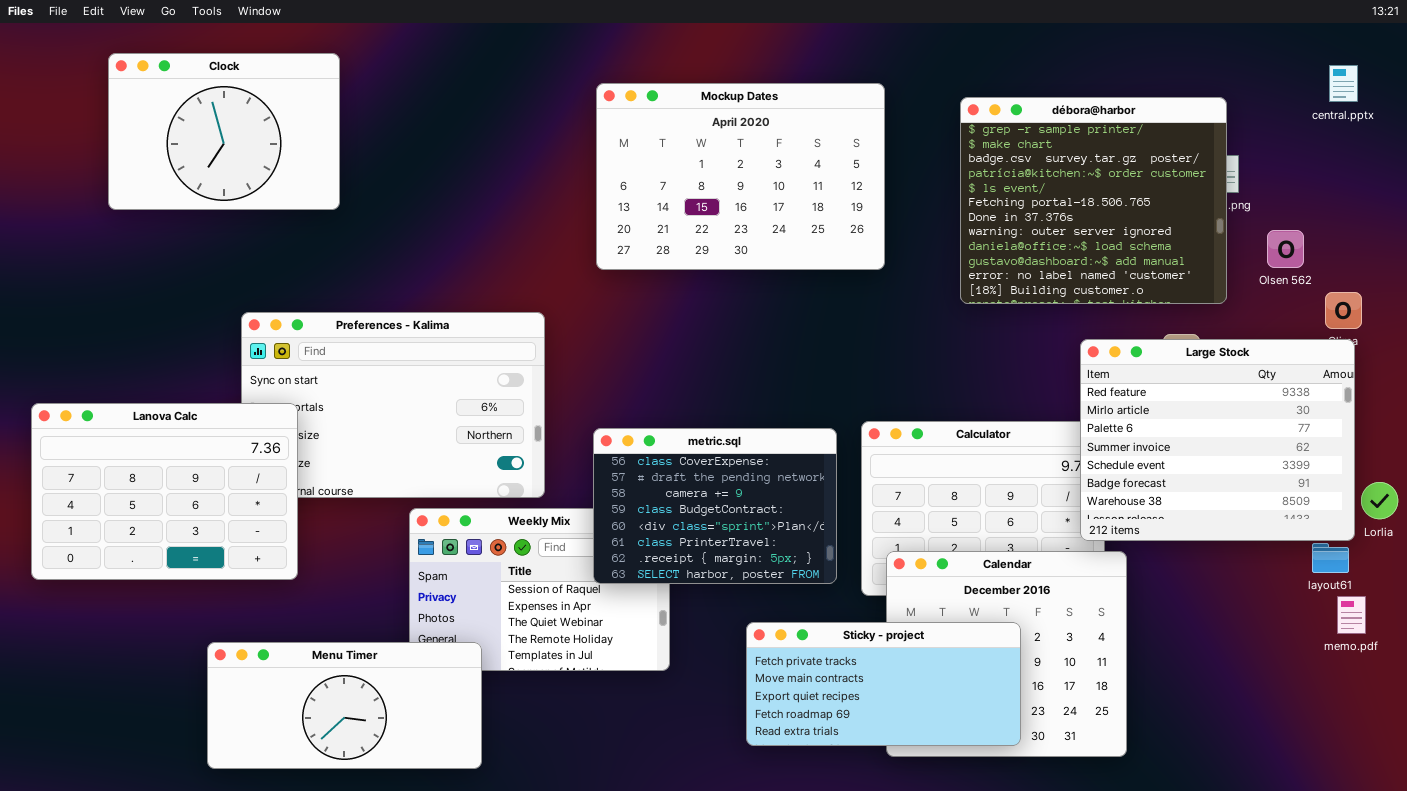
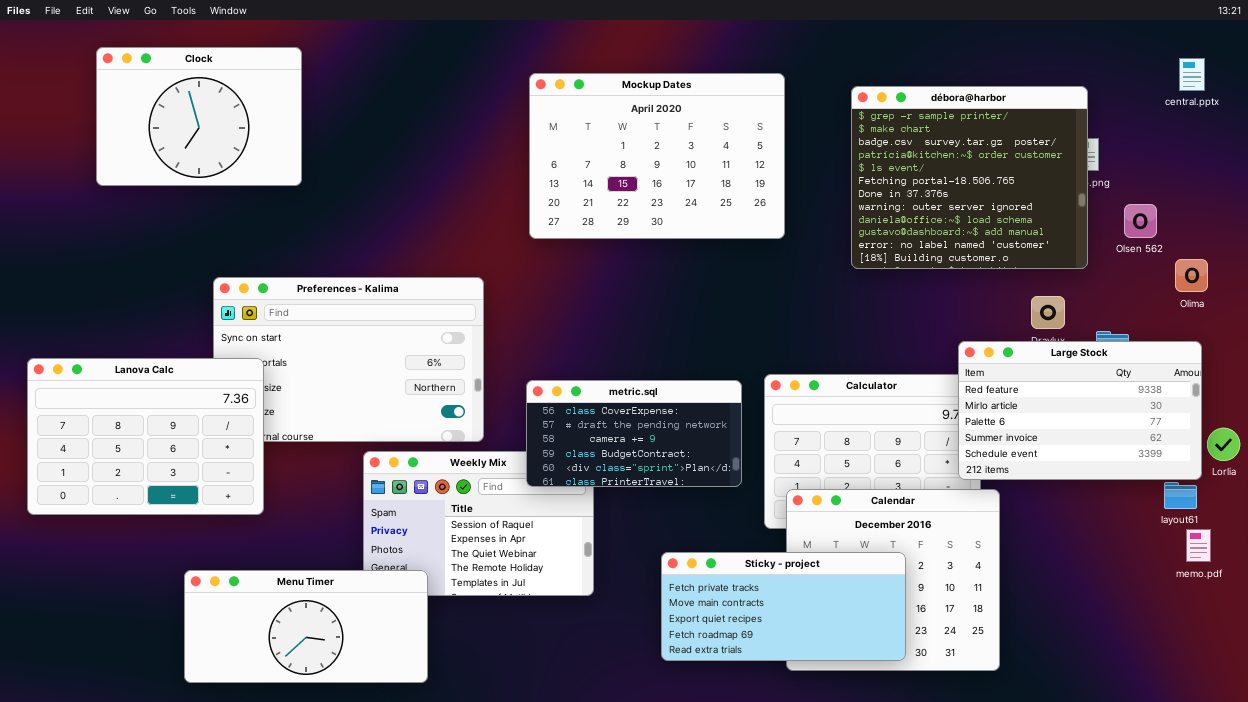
Large Stock: [1080,339,1355,541] -> [958,341,1202,480], resized
metric.sql: [593,428,837,584] -> [526,380,742,487], resized

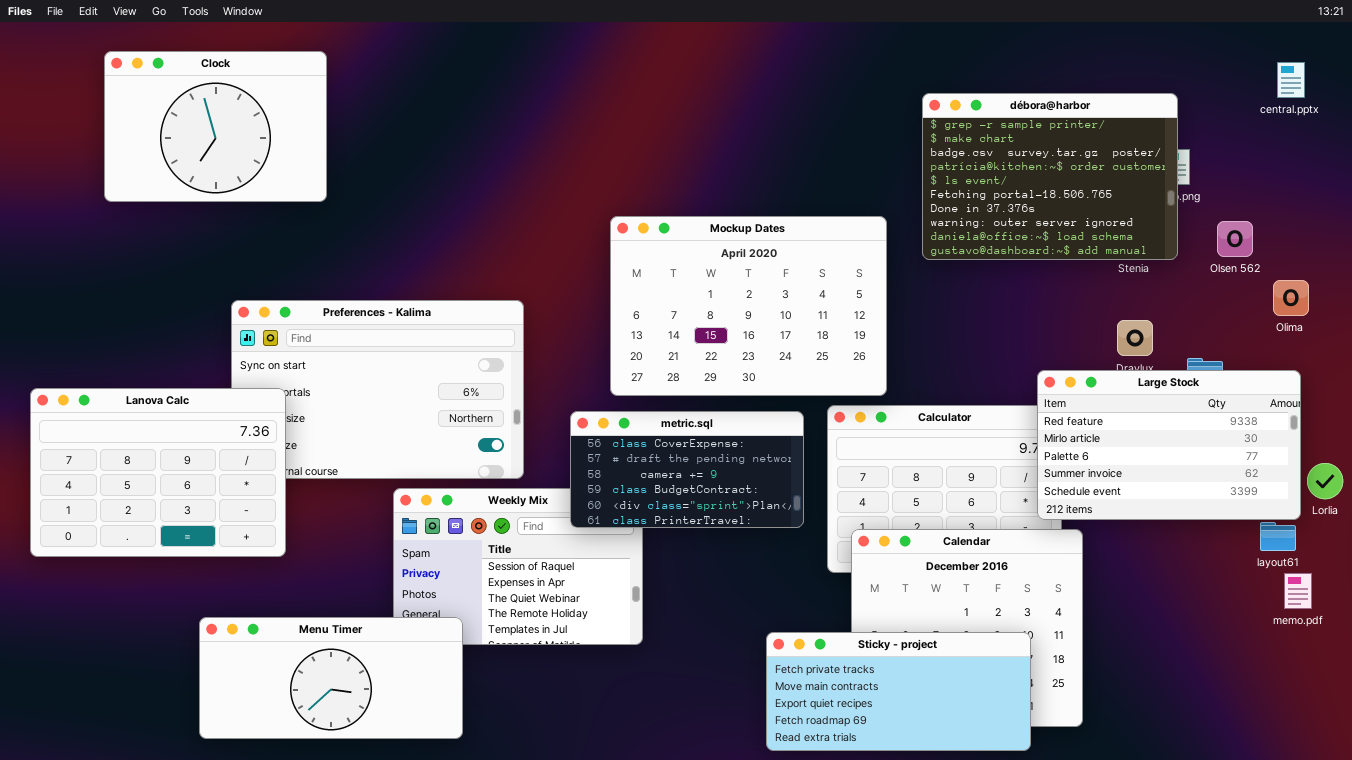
Mockup Dates: [529,73,785,239] -> [610,216,887,396], moved
débora@harbor: [851,86,1088,269] -> [922,93,1178,260], resized
Sticky - project: [661,552,906,661] -> [766,632,1031,751], moved

